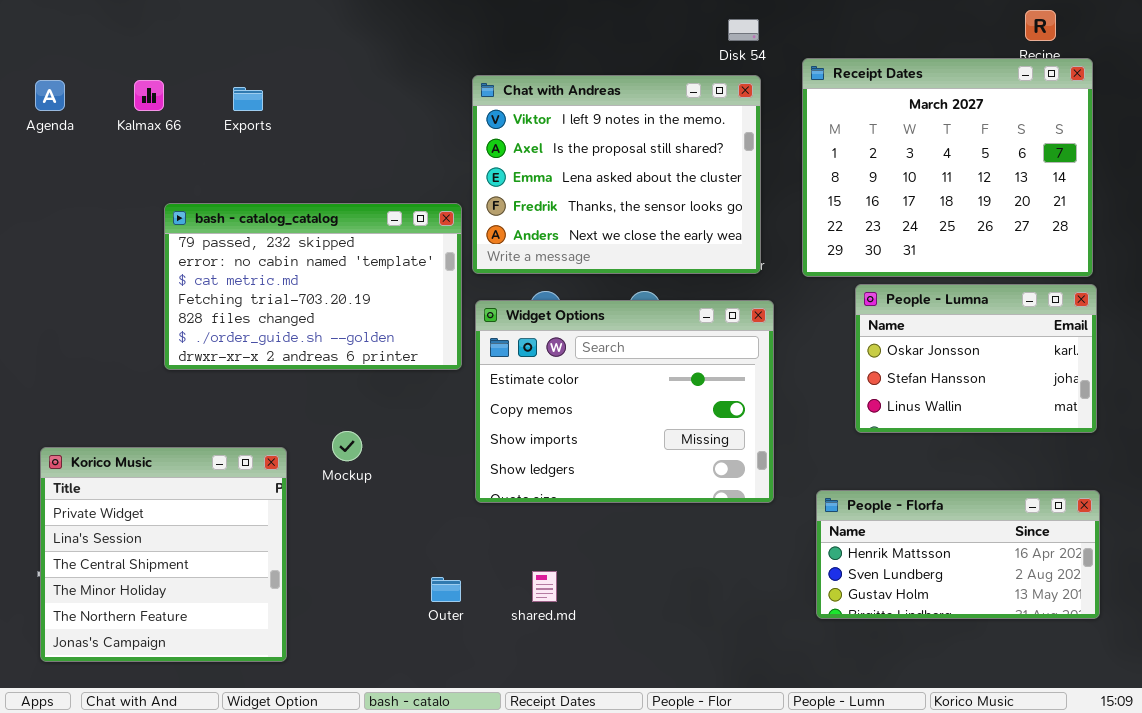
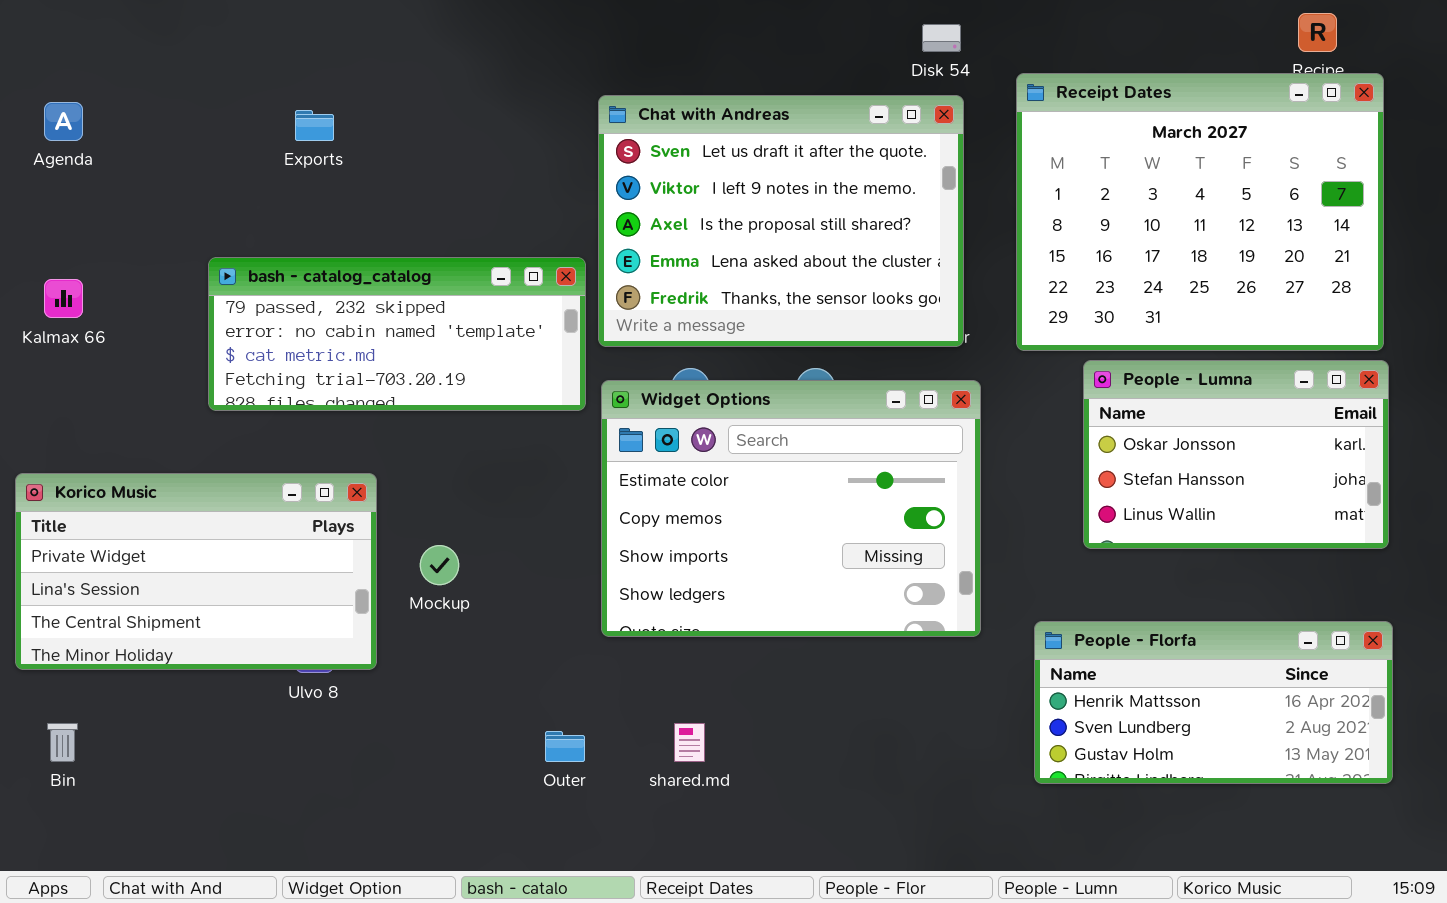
Chat with Andreas: [472,75,761,274] -> [598,95,964,347], scrolled up 1 row
Kalmax 66: [134,80,164,111] -> [44,279,83,318], moved
bash - catalog_catalog: [164,203,462,370] -> [208,257,586,411], resized
Korico Music: [40,447,287,662] -> [15,473,377,670], moved, resized

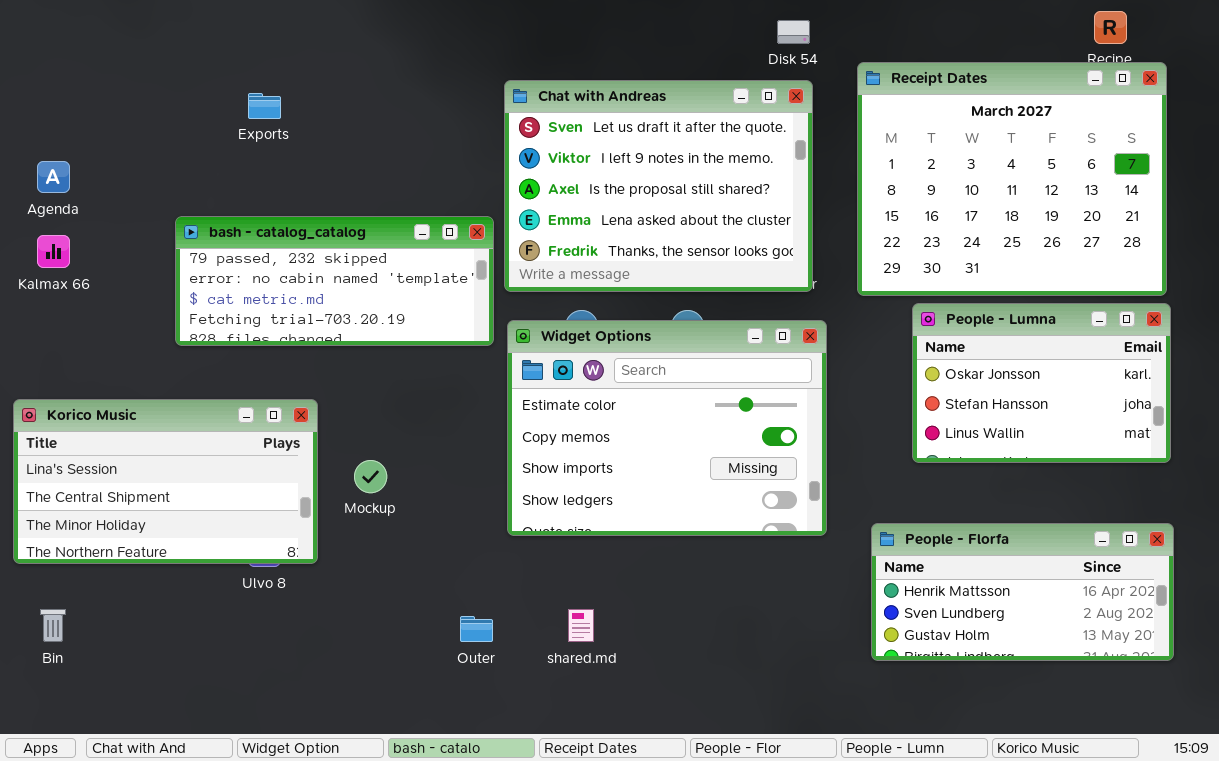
Agenda: [44,102,83,141] -> [37,161,70,193], moved
Korico Music: [15,473,377,670] -> [13,399,318,564], scrolled down 1 row

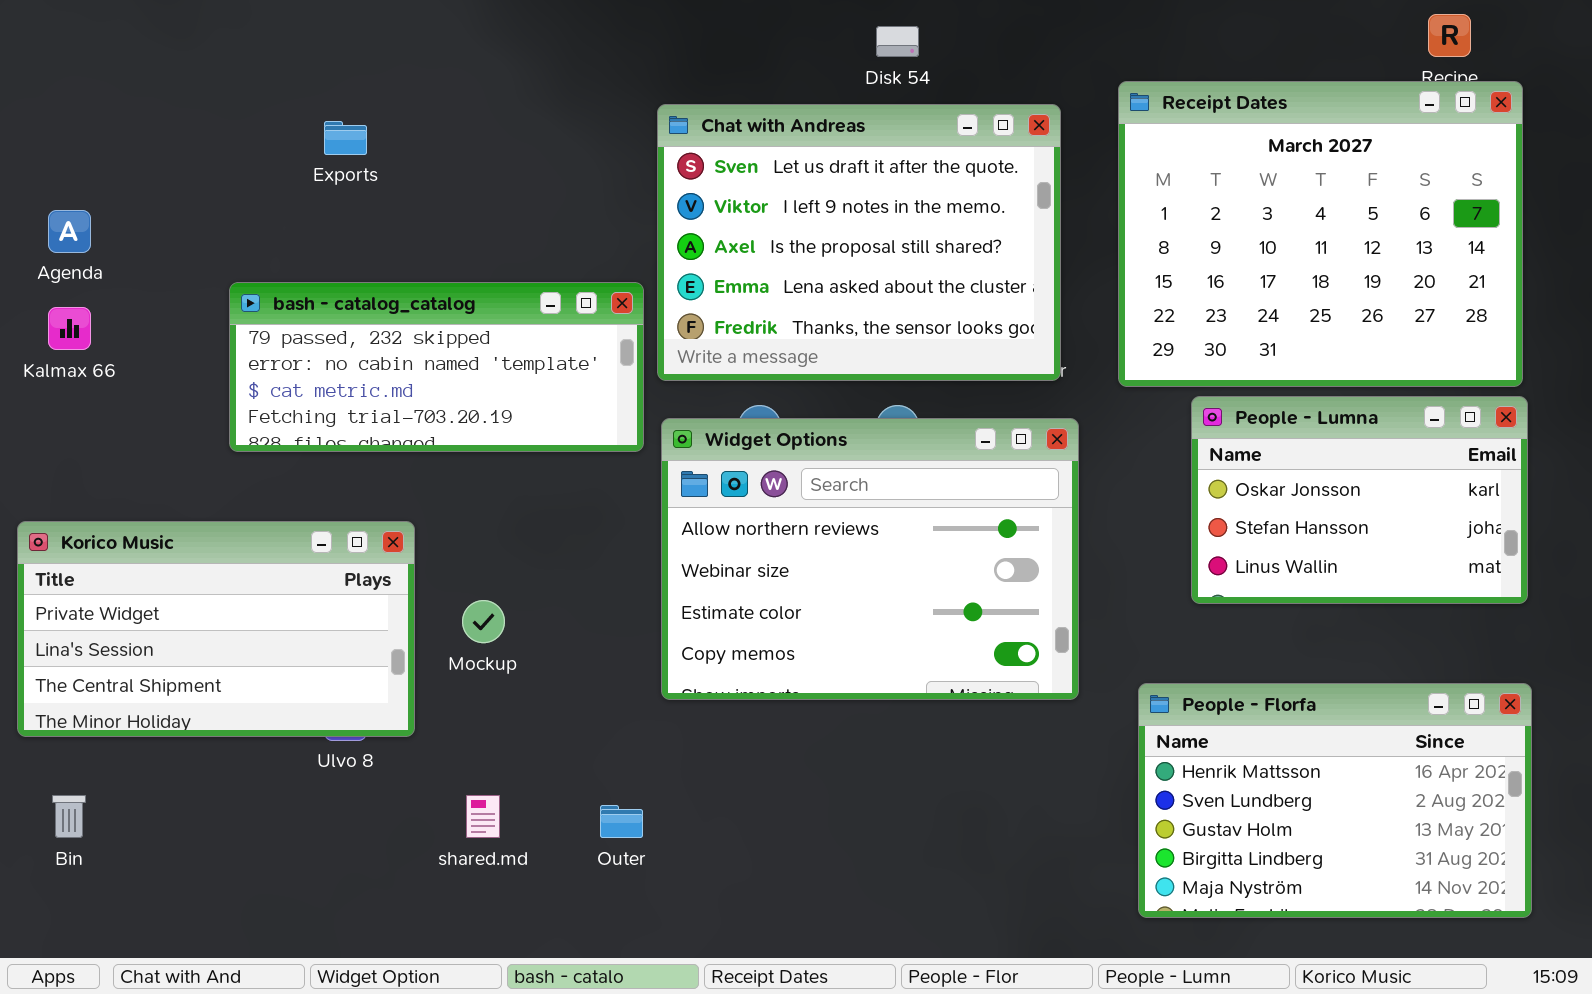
Disk 54: [777,20,810,44] -> [876,26,919,57], moved
Widget Options: [507,320,827,536] -> [661,418,1079,700], scrolled up 2 rows
Korico Music: [13,399,318,564] -> [17,521,415,737], scrolled up 1 row
People - Florfa: [871,523,1174,661] -> [1138,683,1532,918], resized
shared.md: [568,609,594,642] -> [466,795,500,838], moved

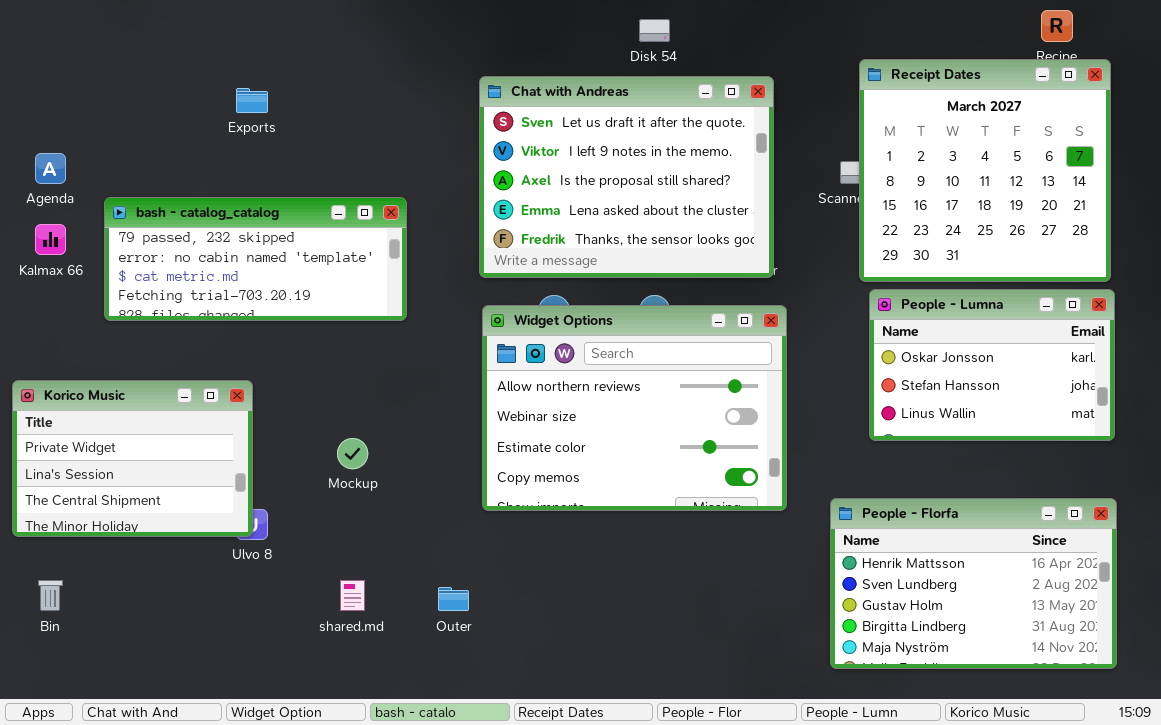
Receipt Dates: [1118,81,1523,387] -> [859,59,1111,282], resized
bash - catalog_catalog: [229,282,644,452] -> [104,197,407,321], moved
Korico Music: [17,521,415,737] -> [12,380,253,537], resized

